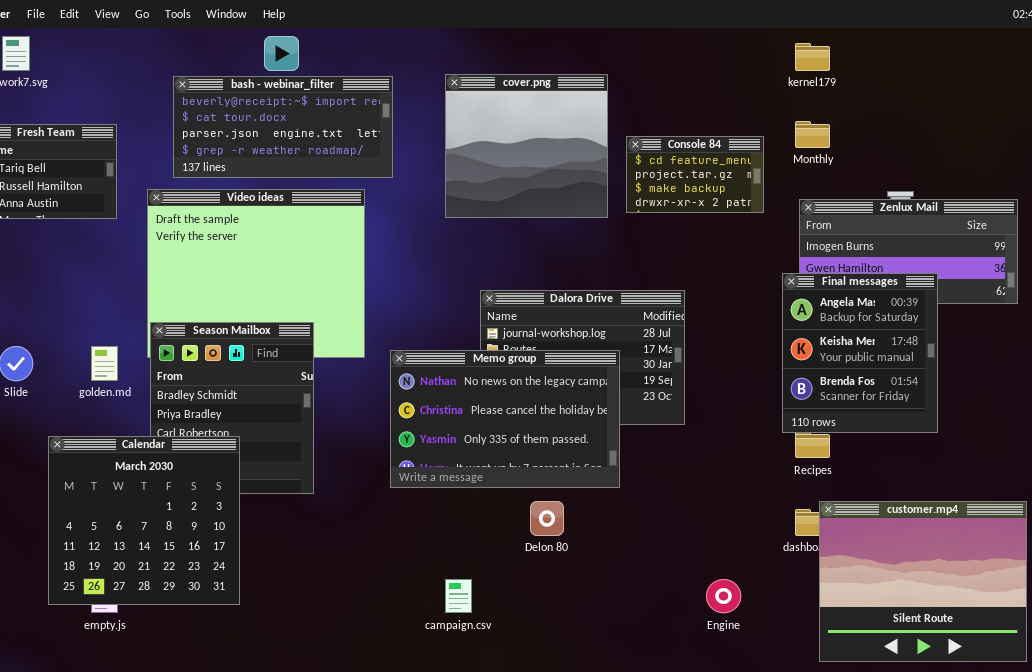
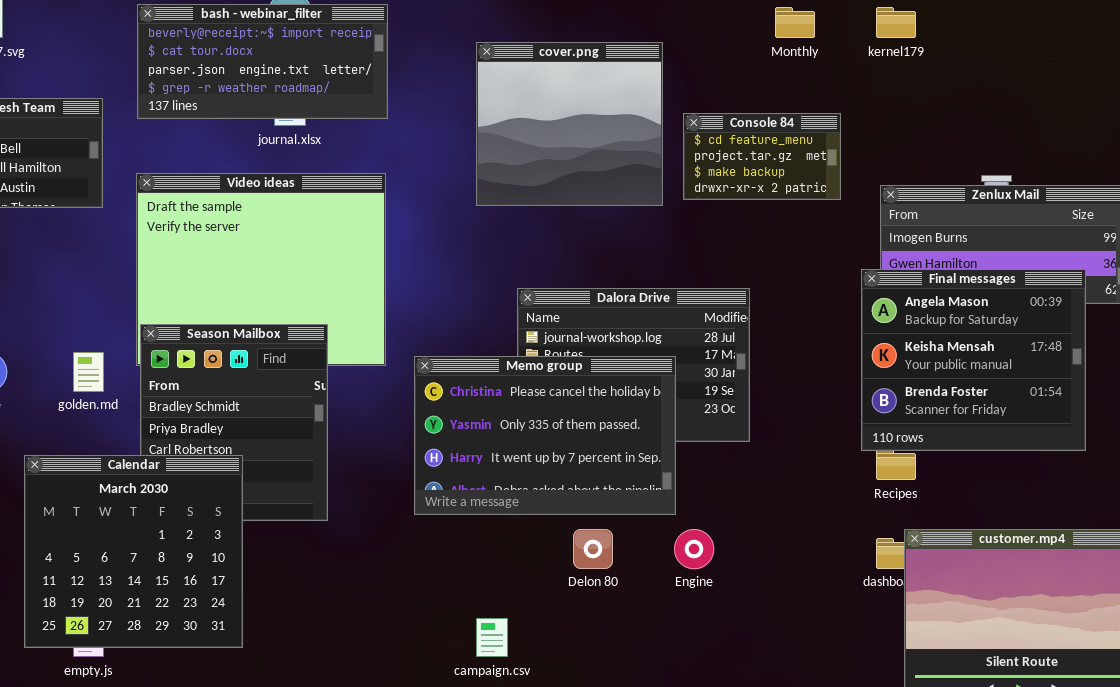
bash - webinar_filter: [173,76,393,178] -> [137,4,388,119], moved
Monthly: [795,121,830,148] -> [775,7,815,38], moved
Final messages: [782,273,938,433] -> [861,269,1086,451], resized
Memo group: [390,350,620,488] -> [414,356,676,515], scrolled down 1 row
Engine: [706,579,741,613] -> [674,529,714,569], moved

